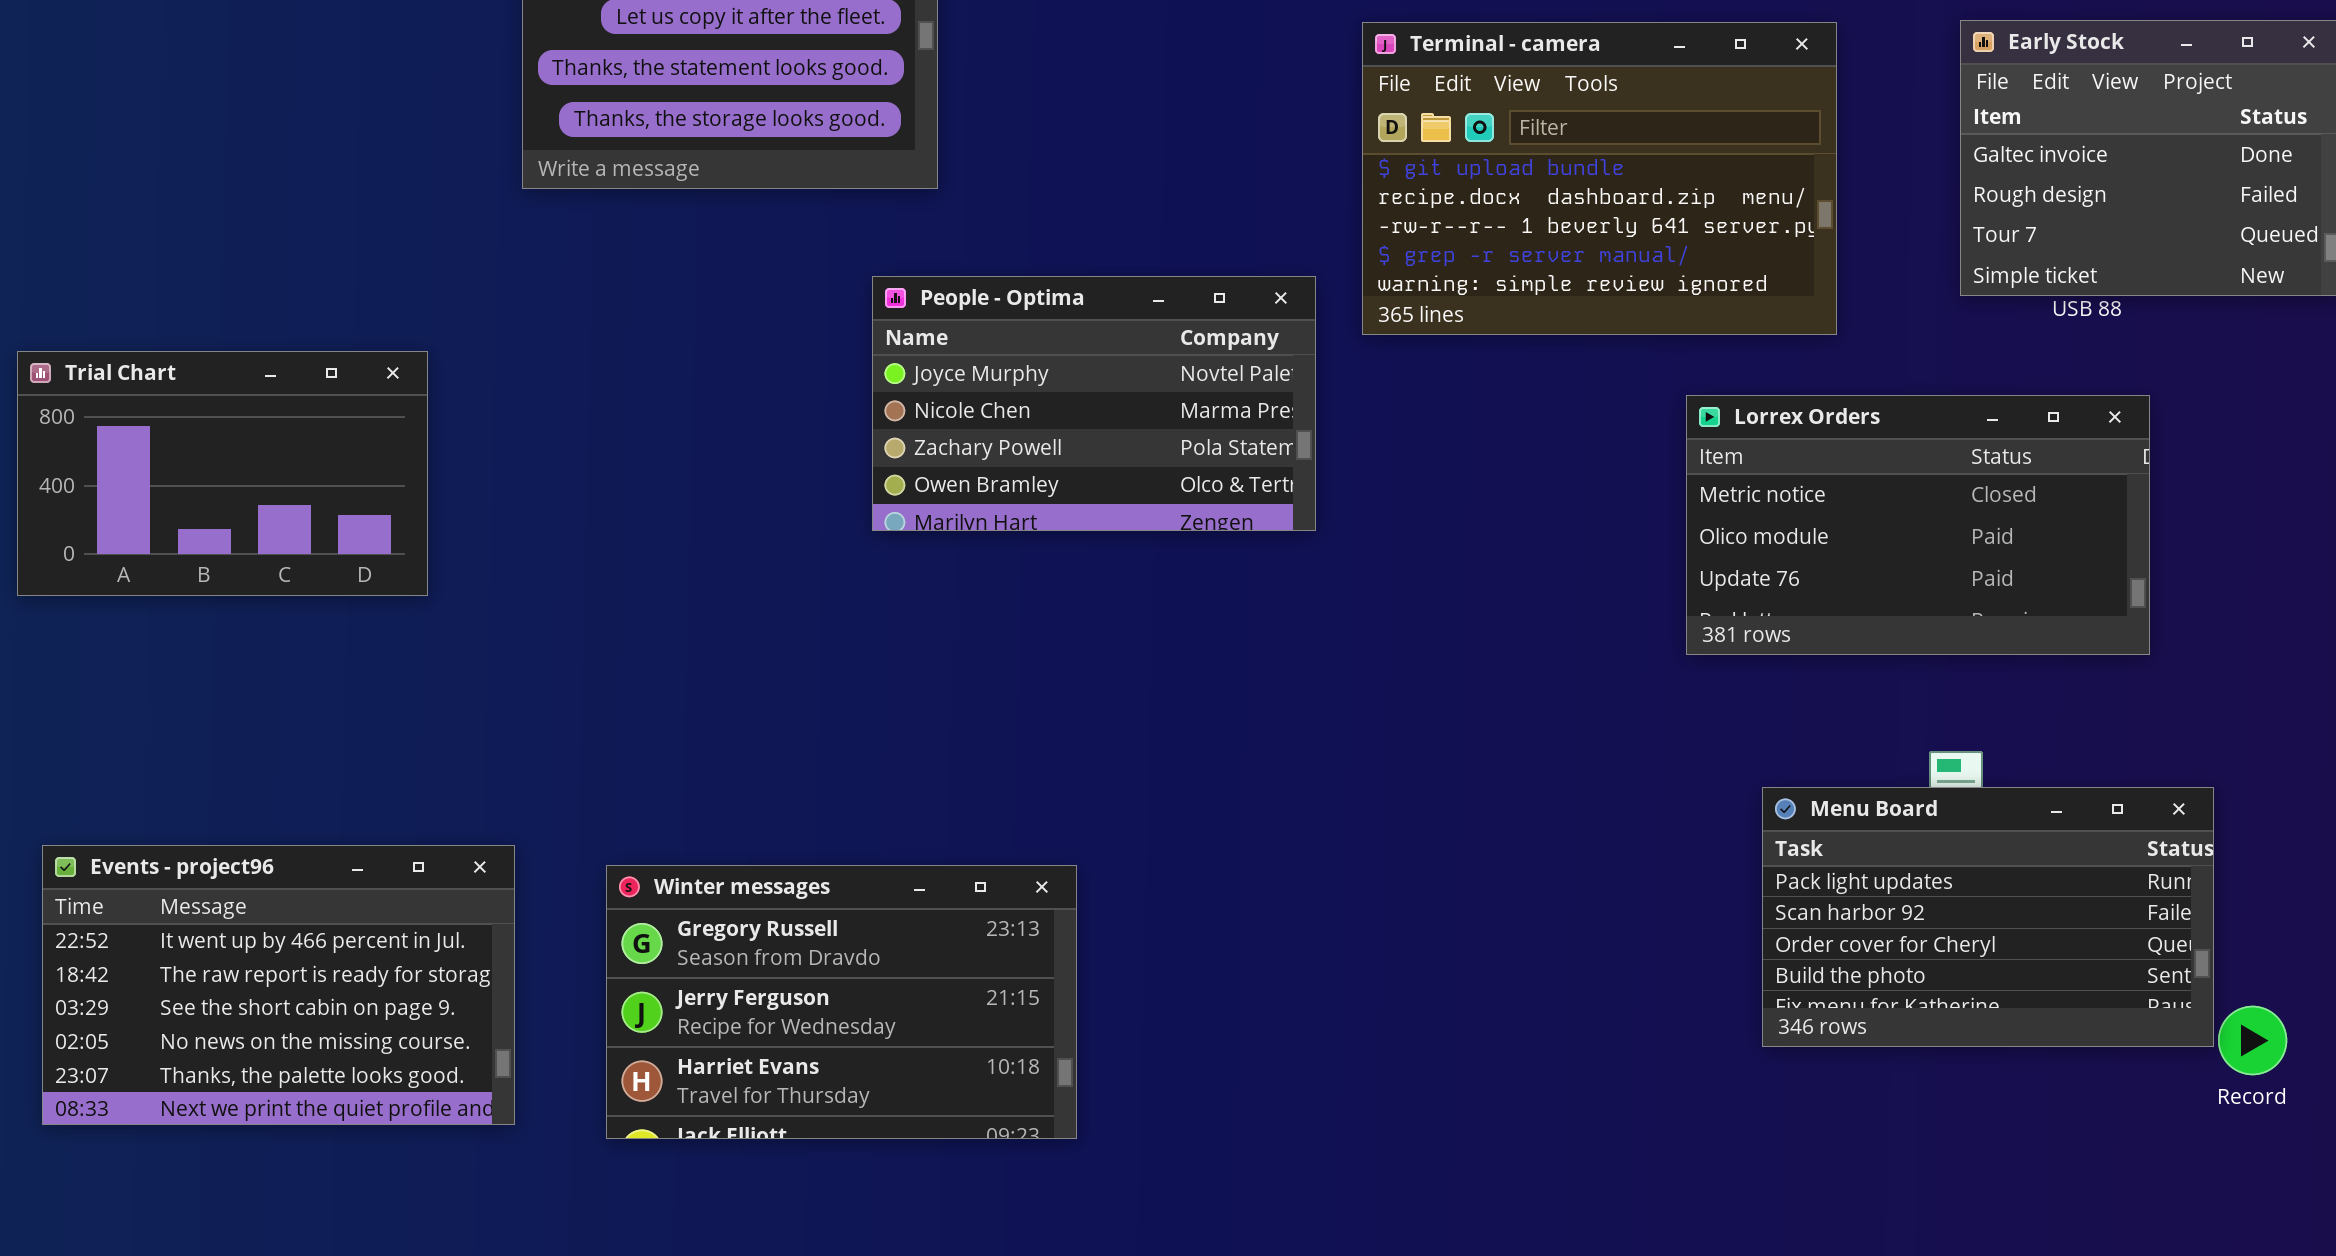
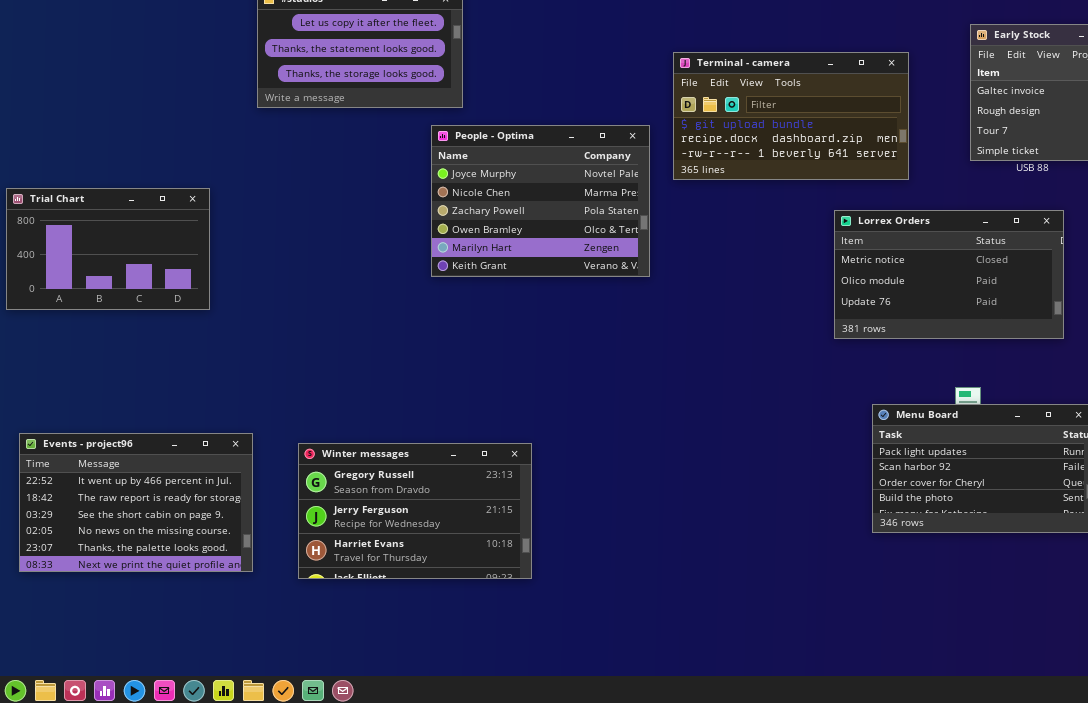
Terminal - camera: [1362,22,1837,335] -> [673,52,909,180], resized
People - Optima: [872,276,1316,531] -> [431,125,650,277], resized

